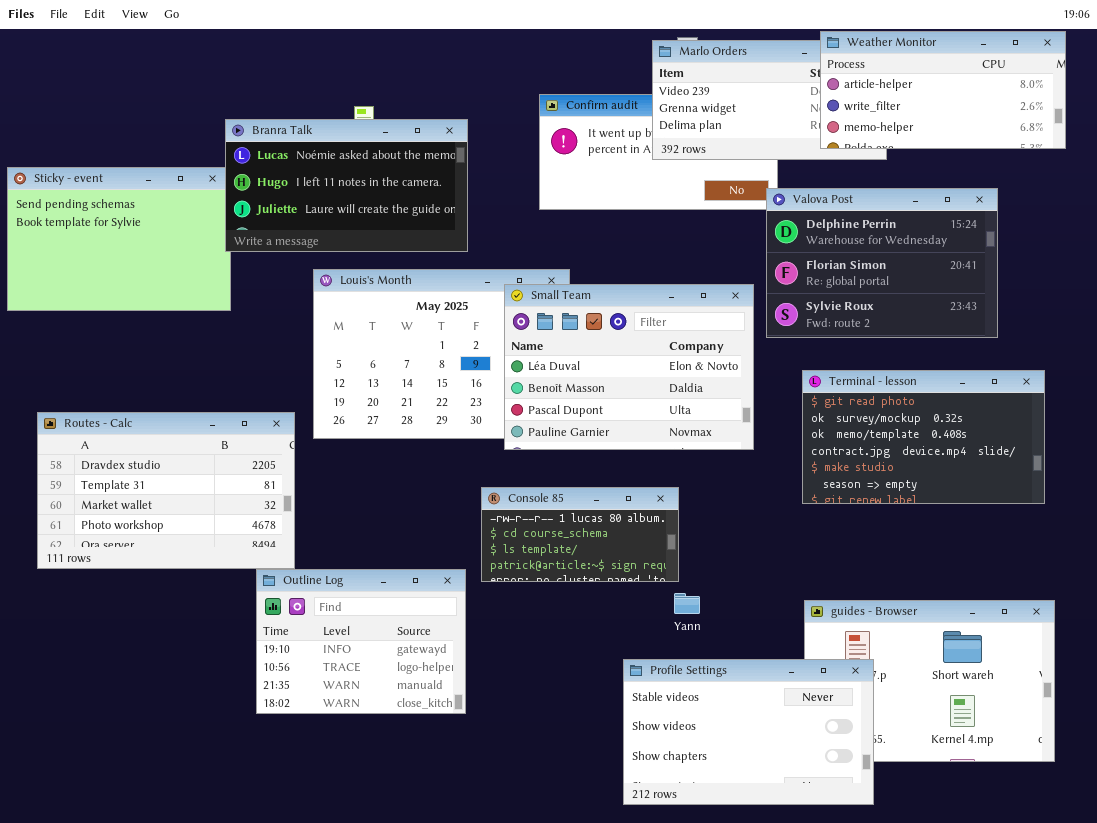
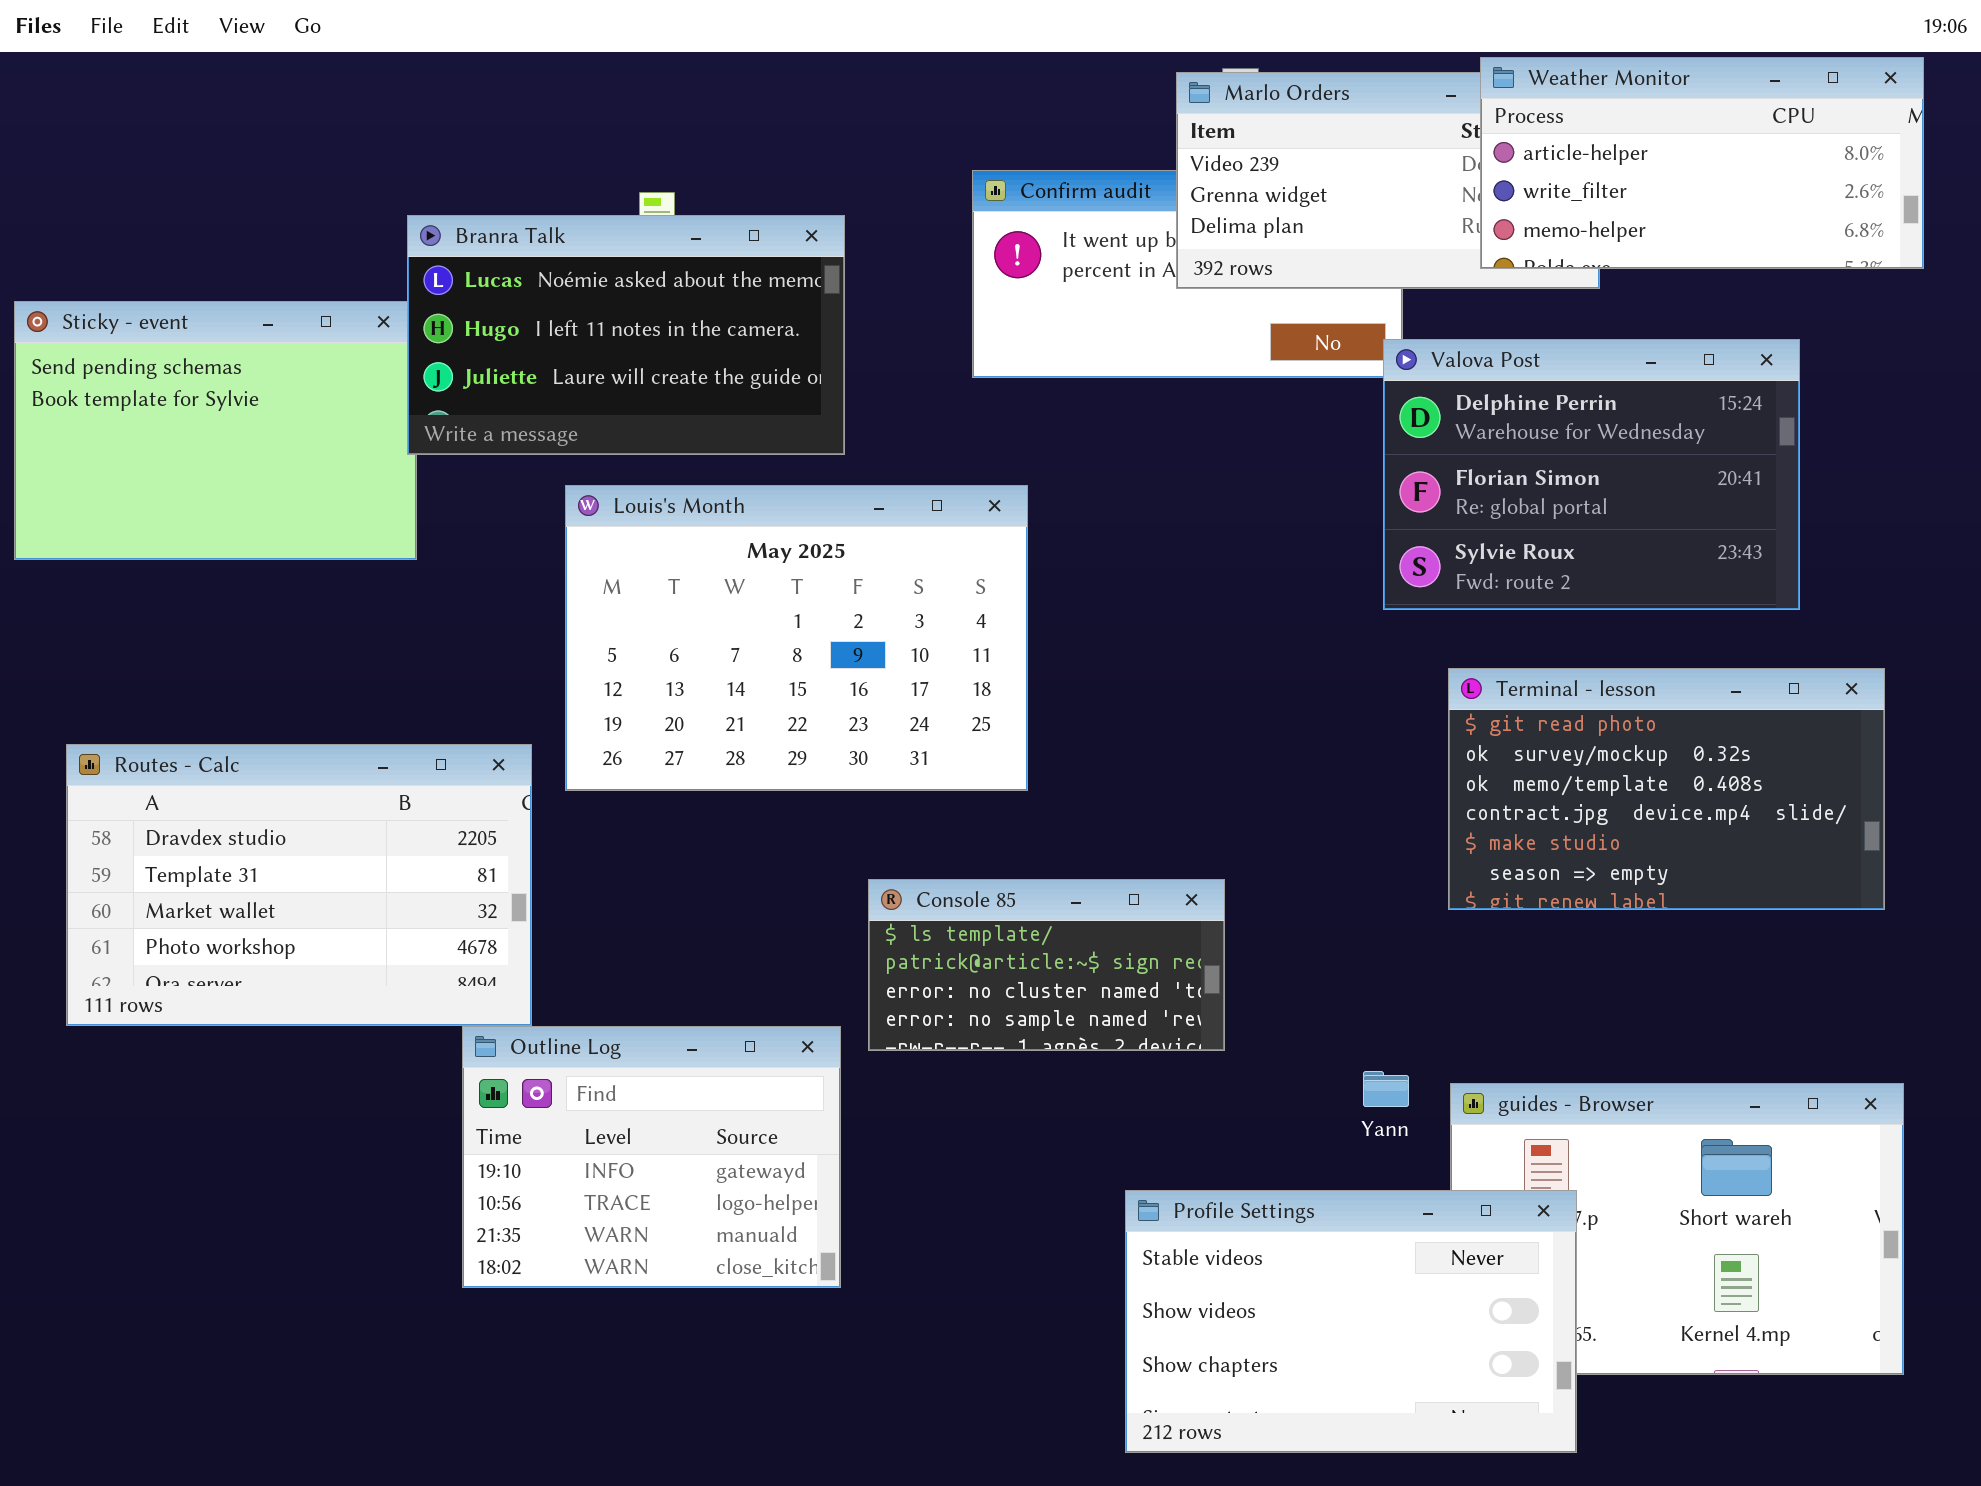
Small Team: [504,284,754,450] -> none, closed
Console 85: [481,487,679,582] -> [868,879,1225,1051], scrolled down 2 rows
Yann: [674,593,700,614] -> [1363,1071,1409,1107], moved

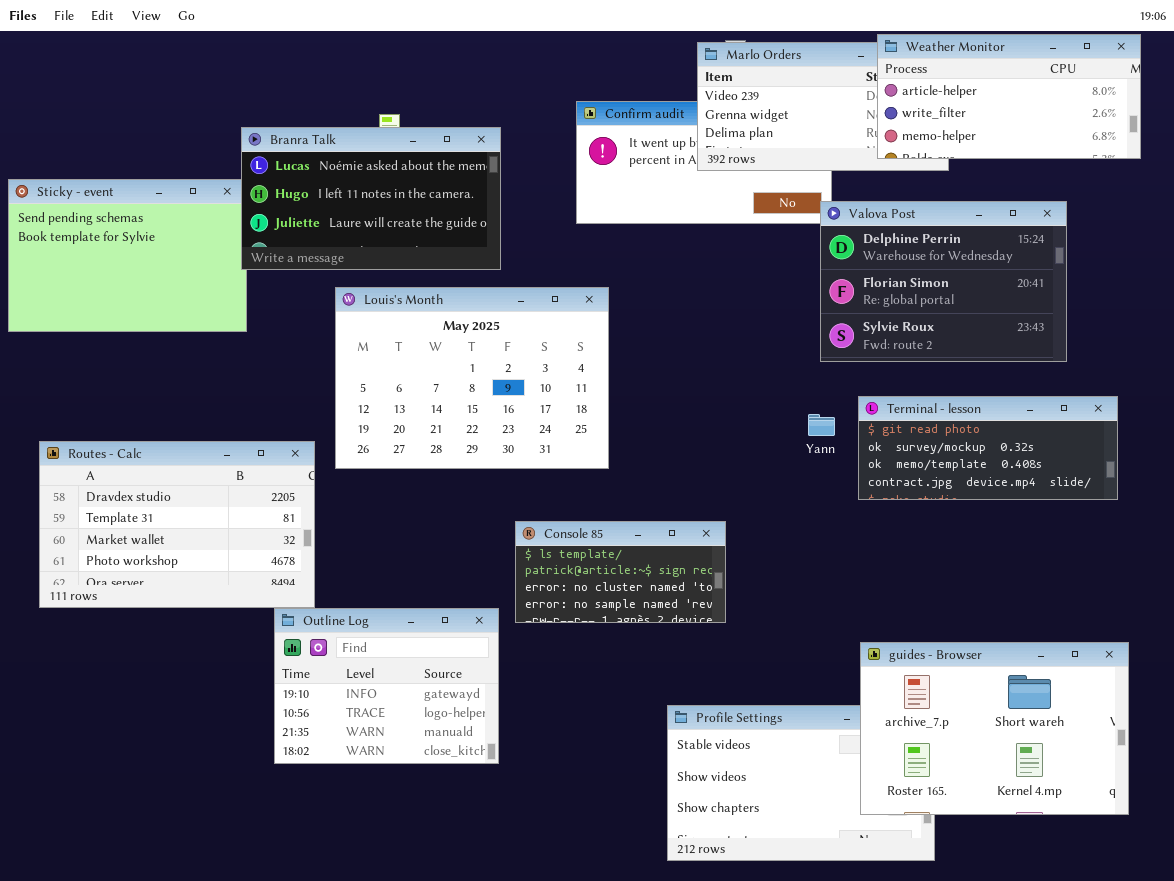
Terminal - lesson: [1448,668,1885,910] -> [858,396,1118,500], resized
Yann: [1363,1071,1409,1107] -> [808,414,835,436], moved
guides - Browser: [1450,1083,1904,1375] -> [860,642,1129,815], raised

